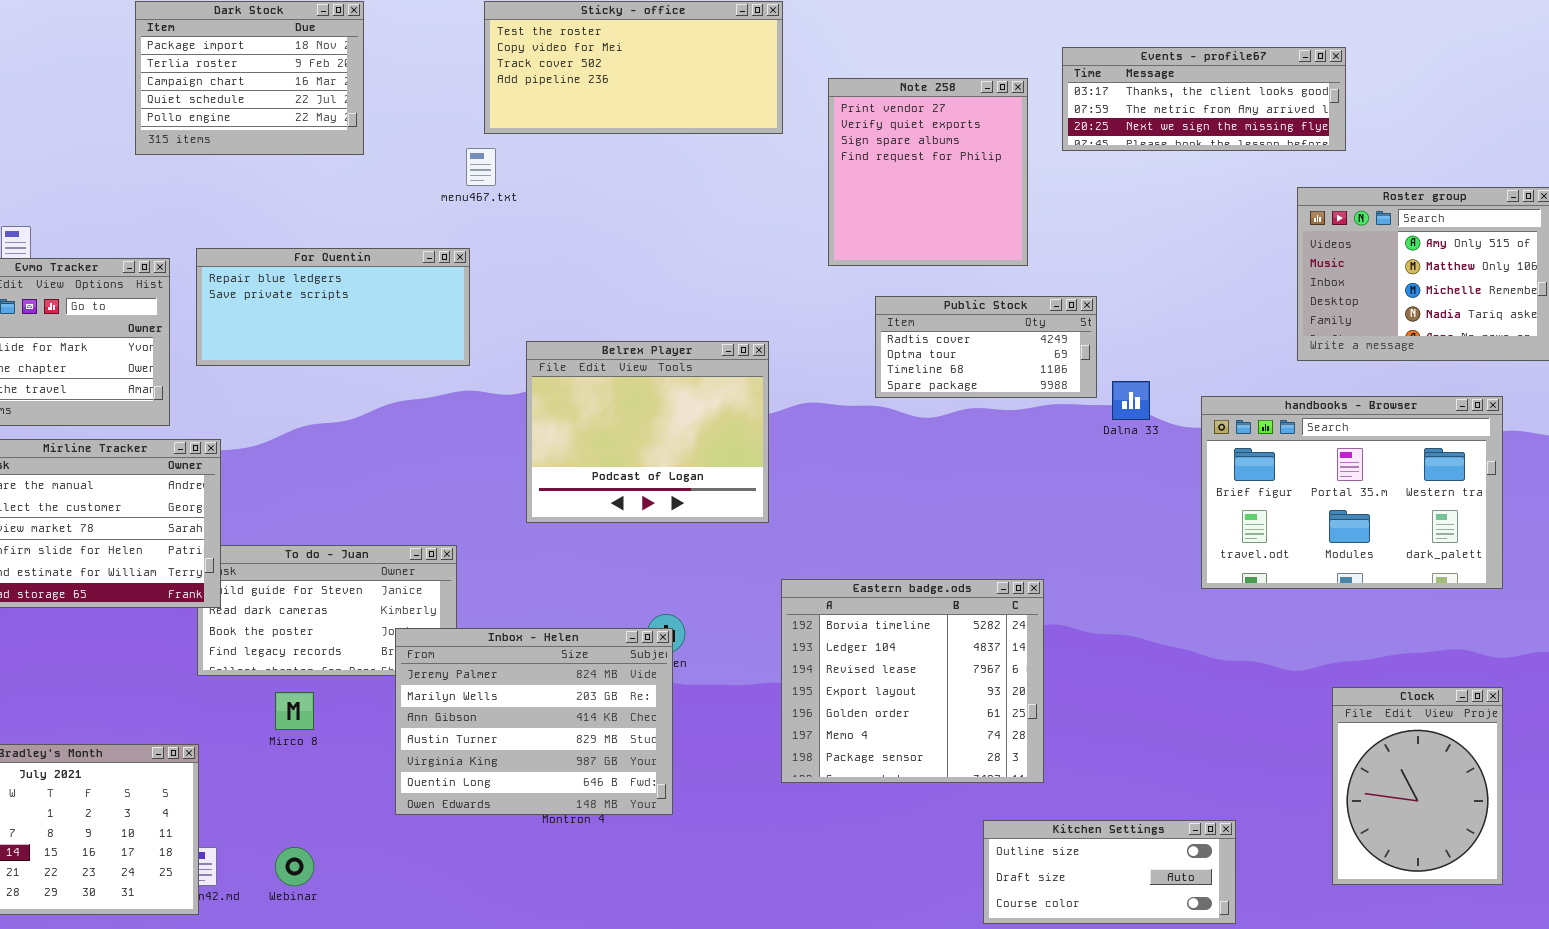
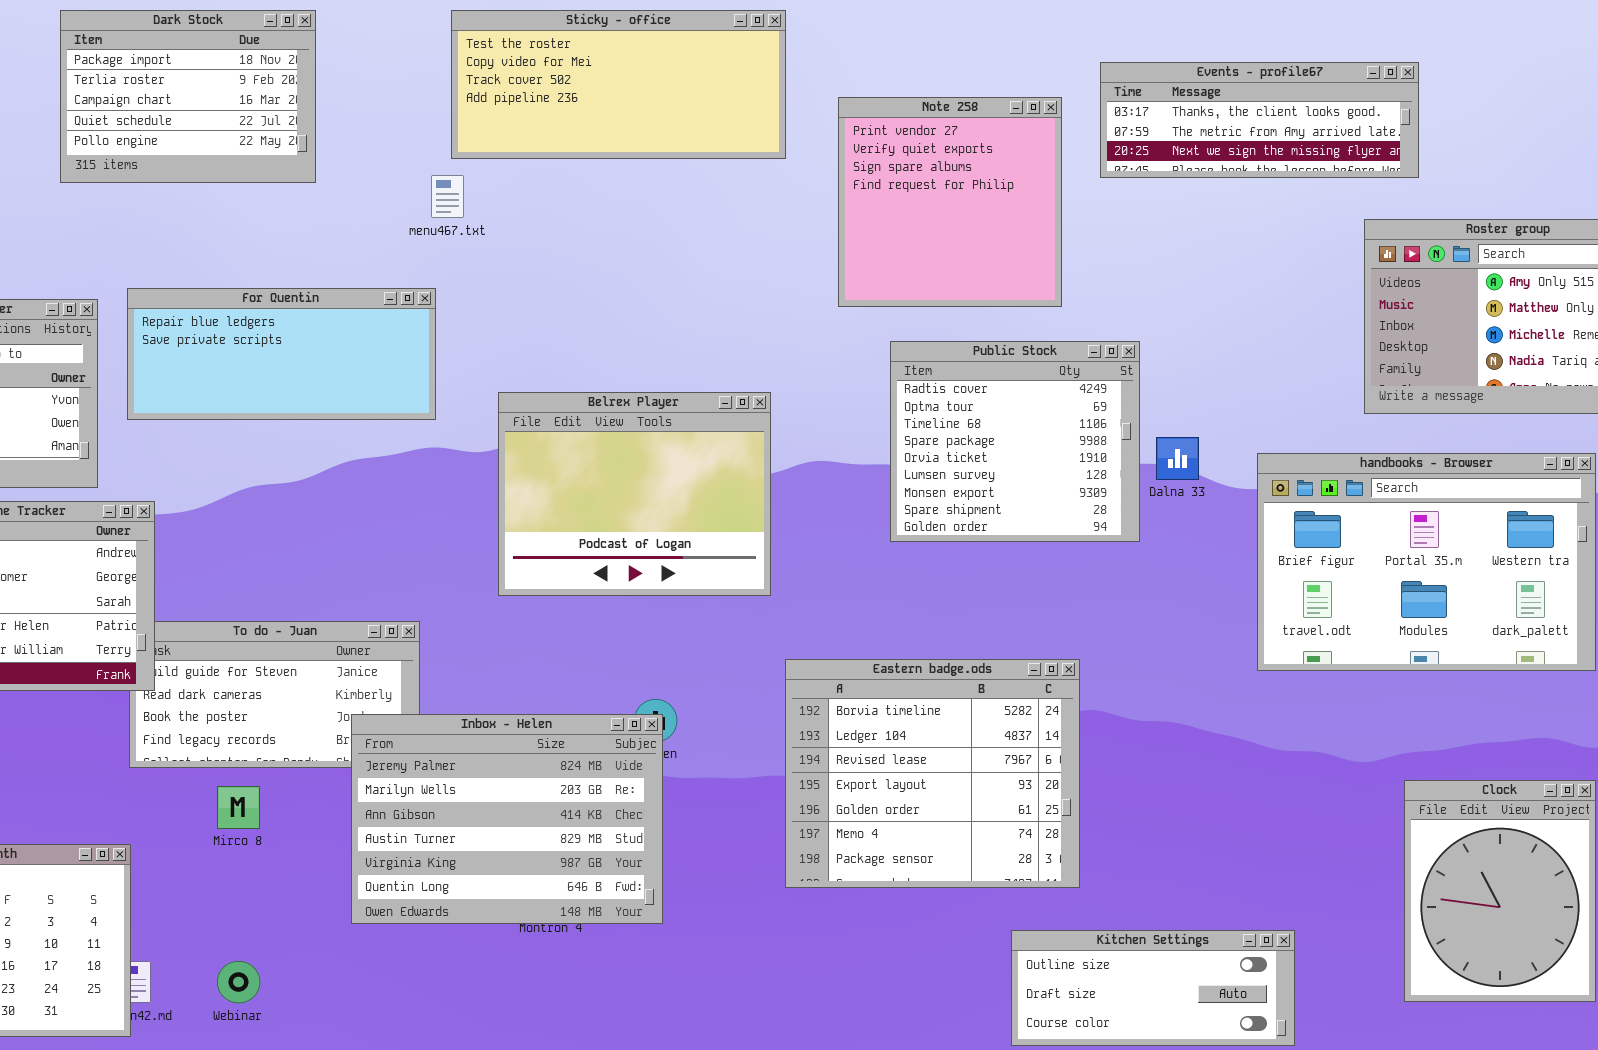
Public Stock: [875,296,1097,398] -> [890,341,1140,542], resized

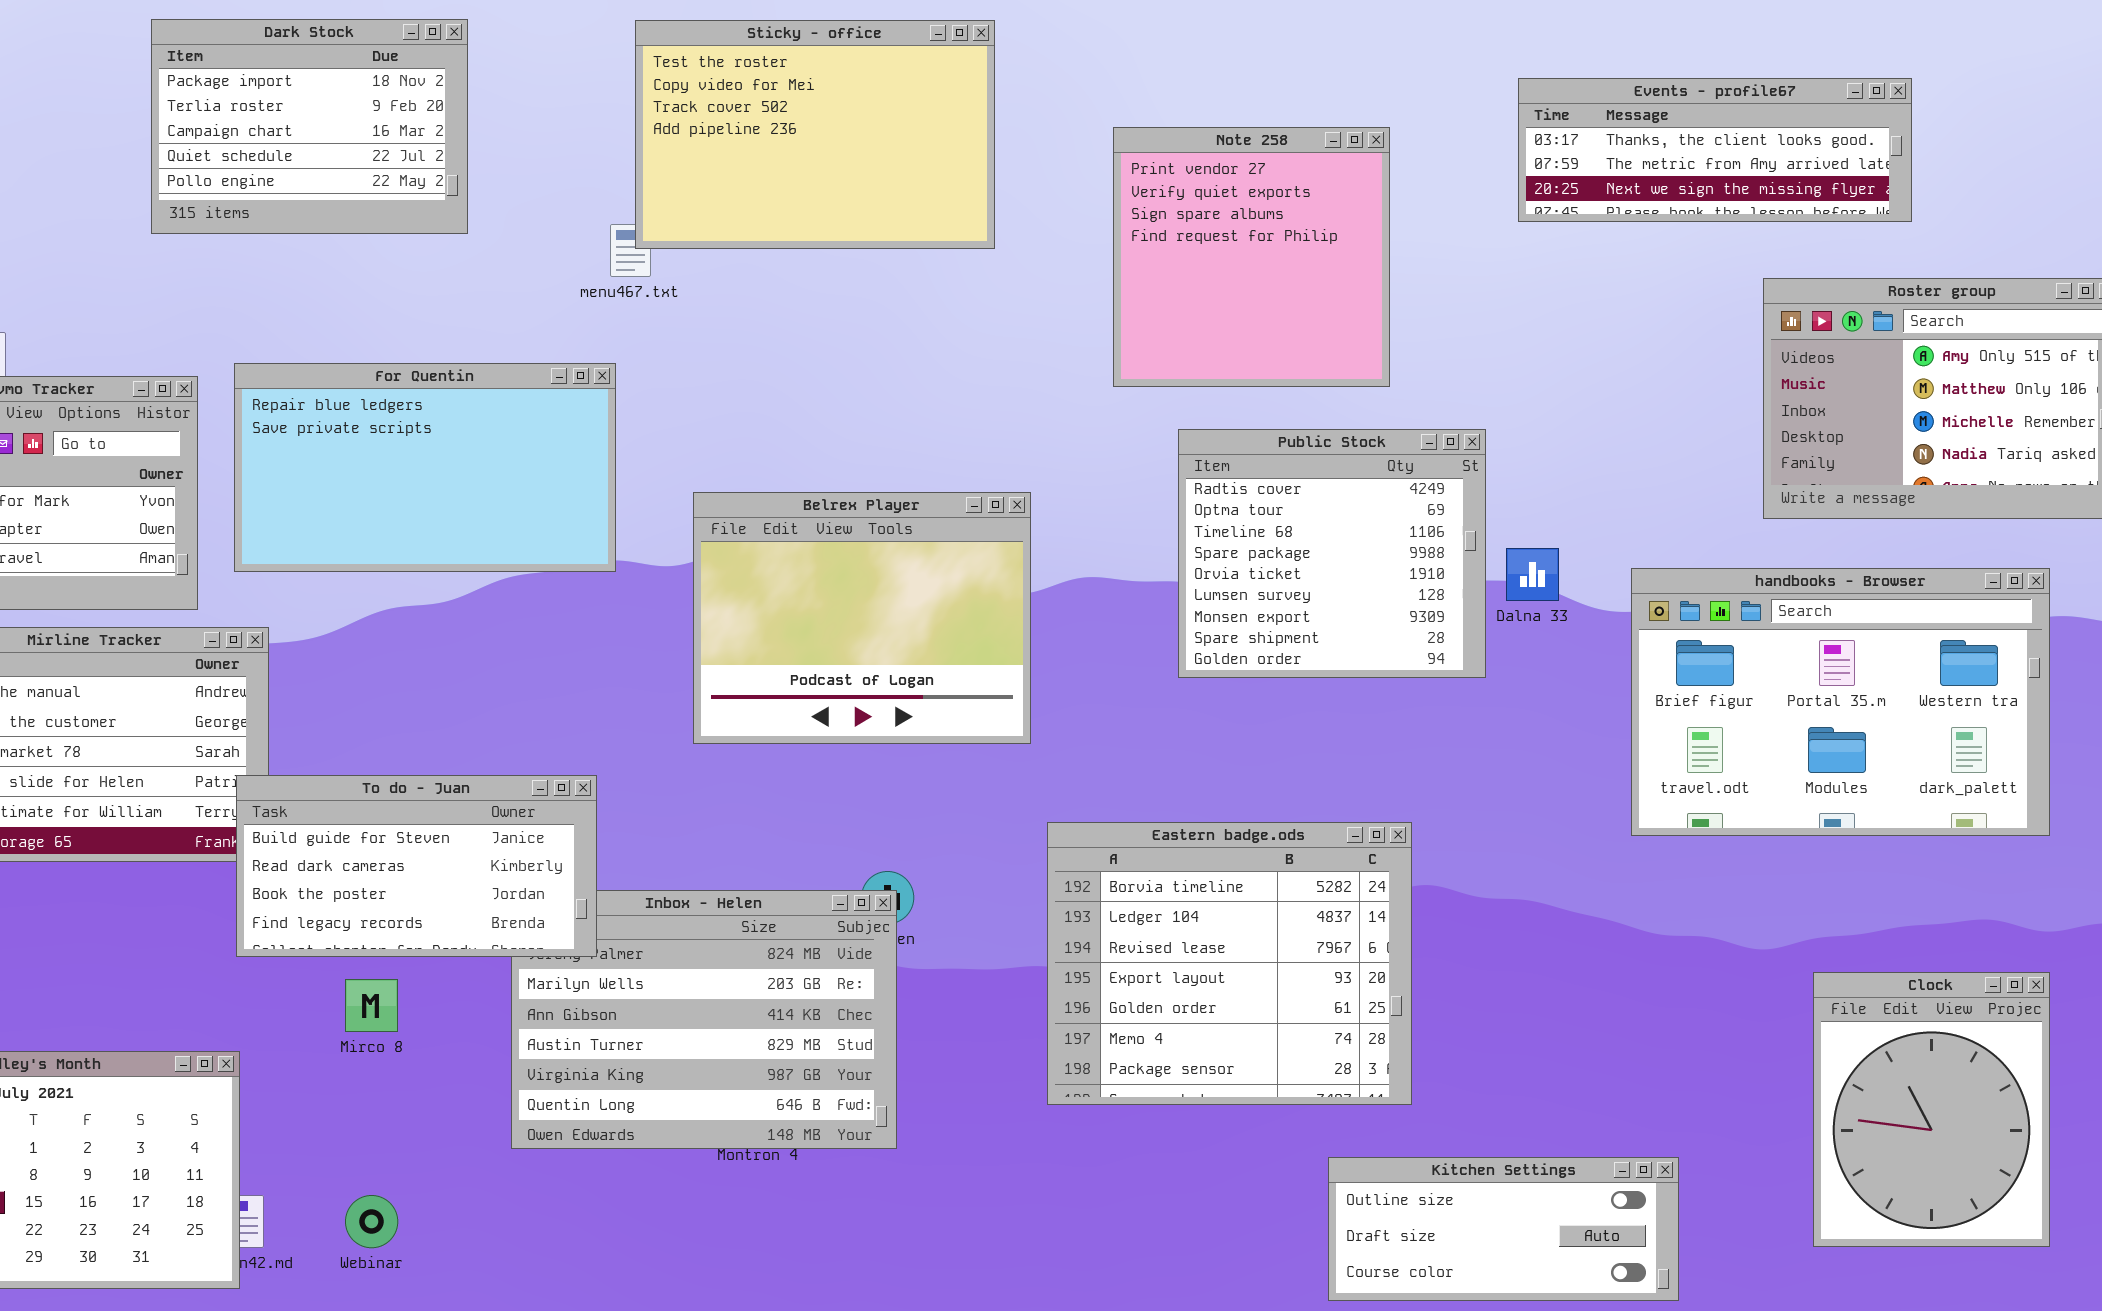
Sticky - office: [451,10,786,159] -> [635,20,995,249], resized
Events - profile67: [1100,62,1419,178] -> [1518,78,1912,222], moved
For Quentin: [127,288,436,420] -> [234,363,616,572], resized
To do - Juan: [129,621,420,768] -> [236,775,597,957], raised

